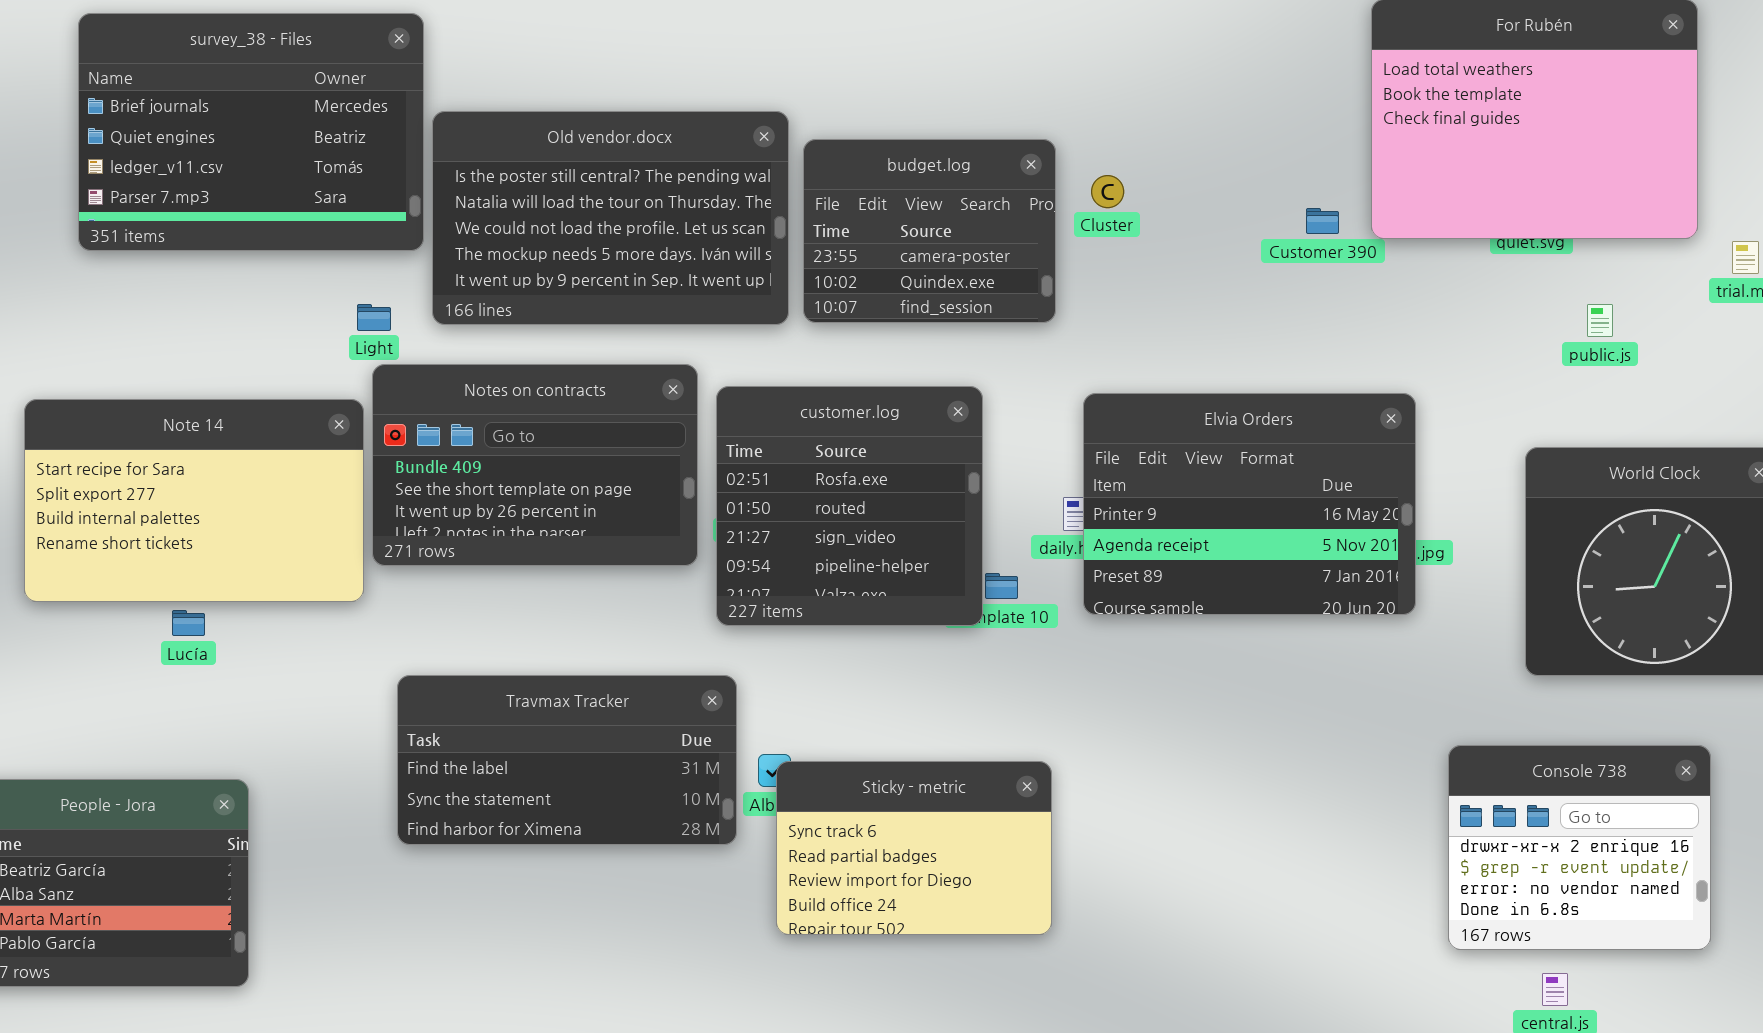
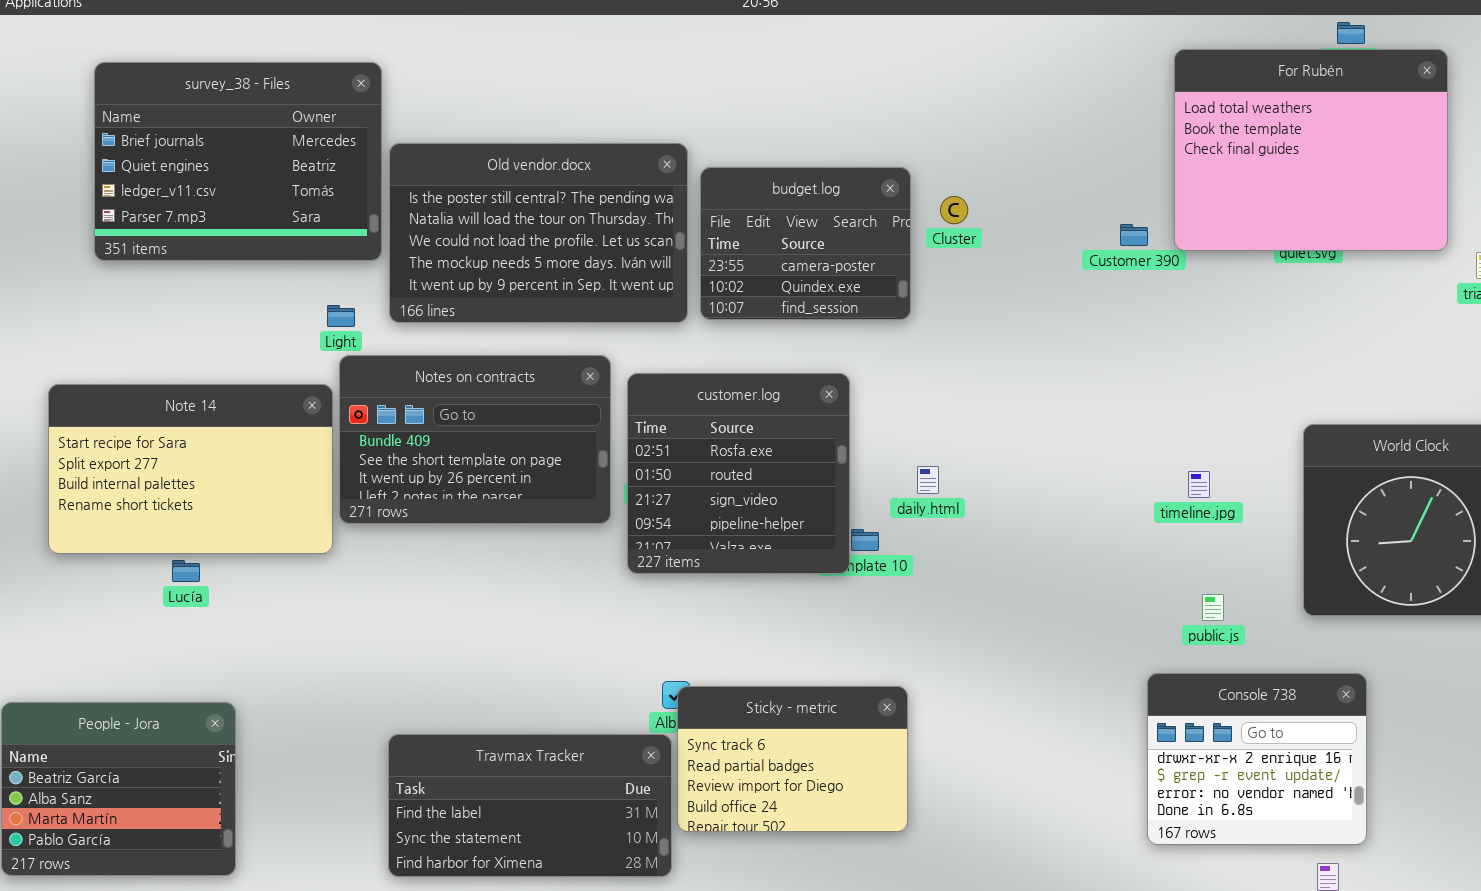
public.js: [1587,304,1613,337] -> [1202,594,1224,621], moved
Elvia Orders: [1083,393,1416,615] -> none, closed
Travmax Tracker: [397,675,737,845] -> [388,734,672,877], moved
Console 738: [1448,745,1711,950] -> [1147,673,1367,845], moved

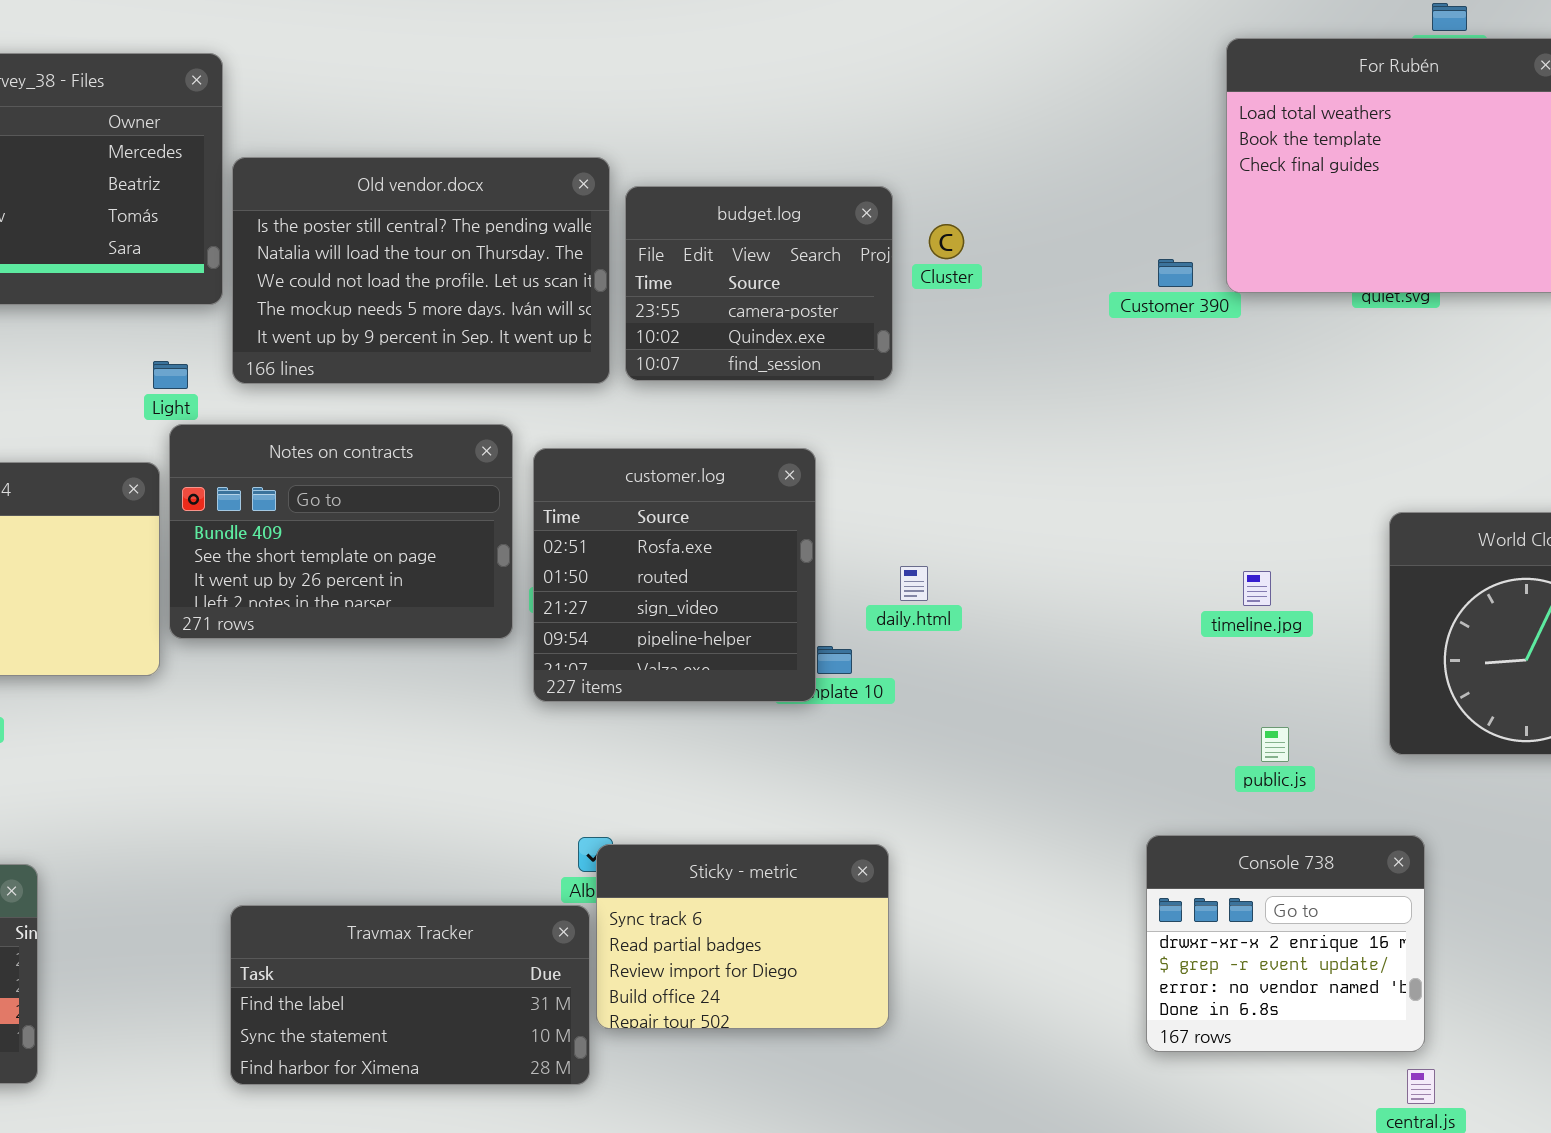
Console 738: [1147,673,1367,845] -> [1146,835,1425,1052], moved

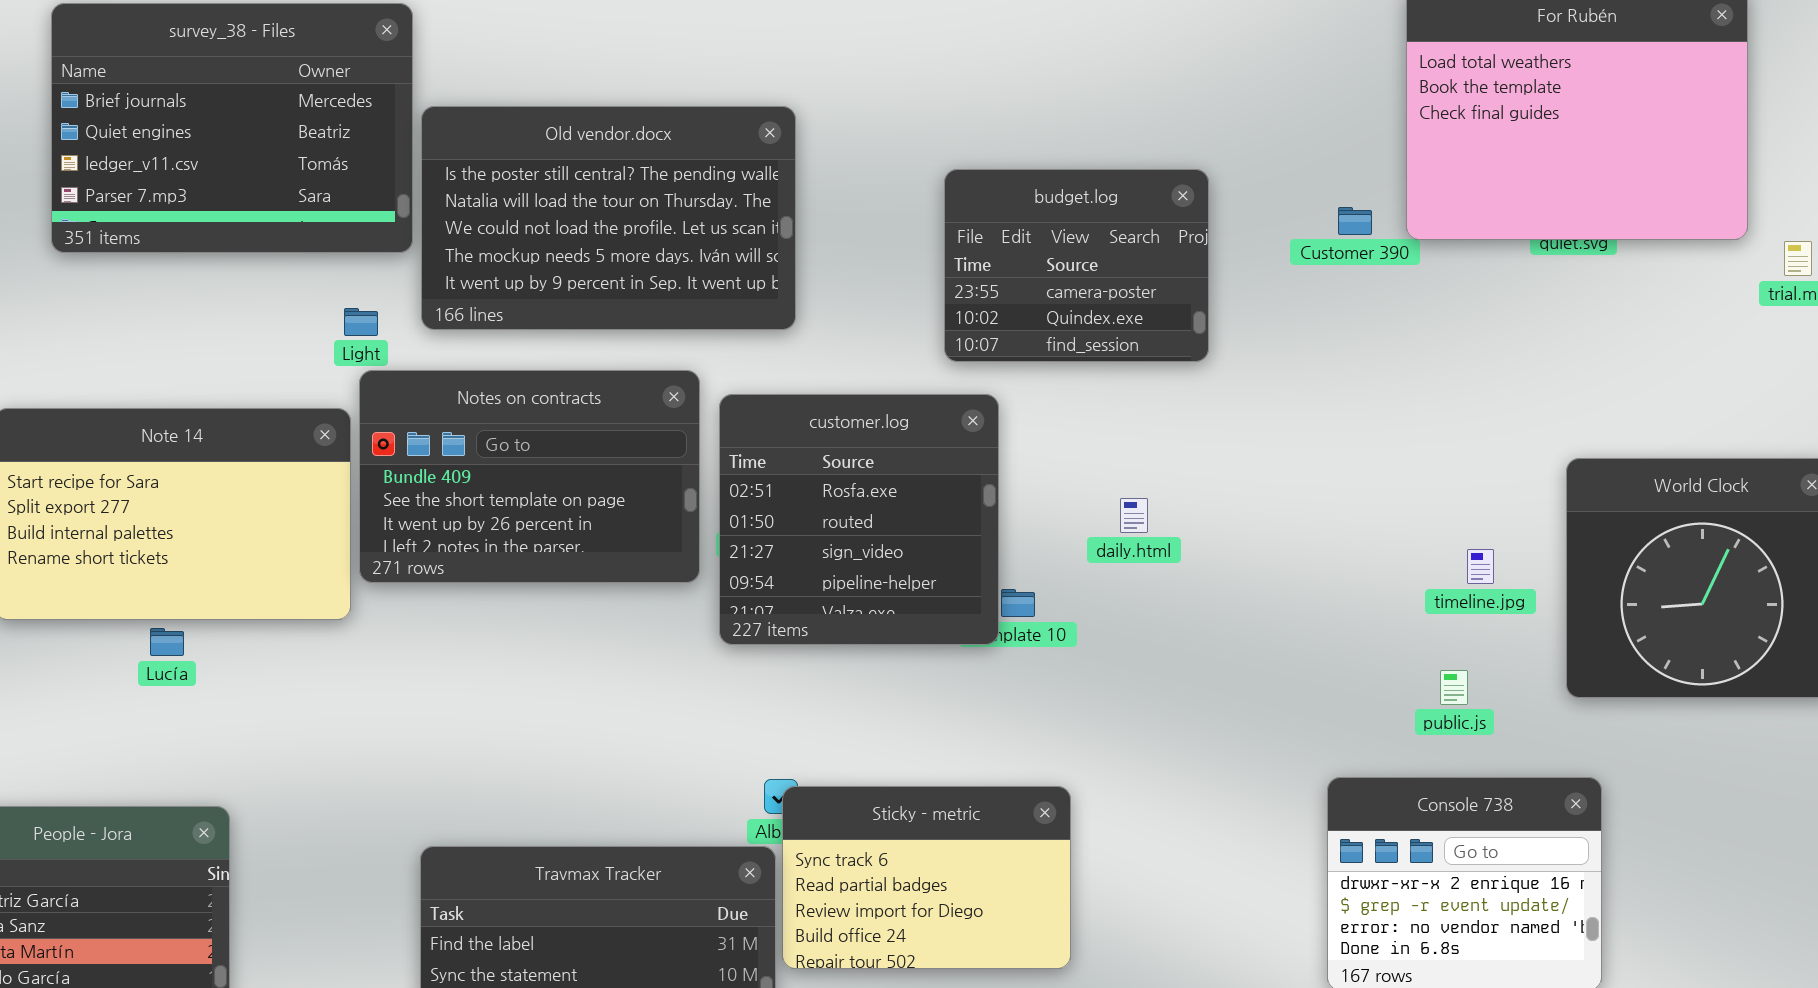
budget.log: [625,186,893,381] -> [944,169,1209,362], moved
daily.html: [900,566,928,601] -> [1120,498,1148,533], moved
timeline.jpg: [1243,571,1271,606] -> [1467,549,1494,584], moved

